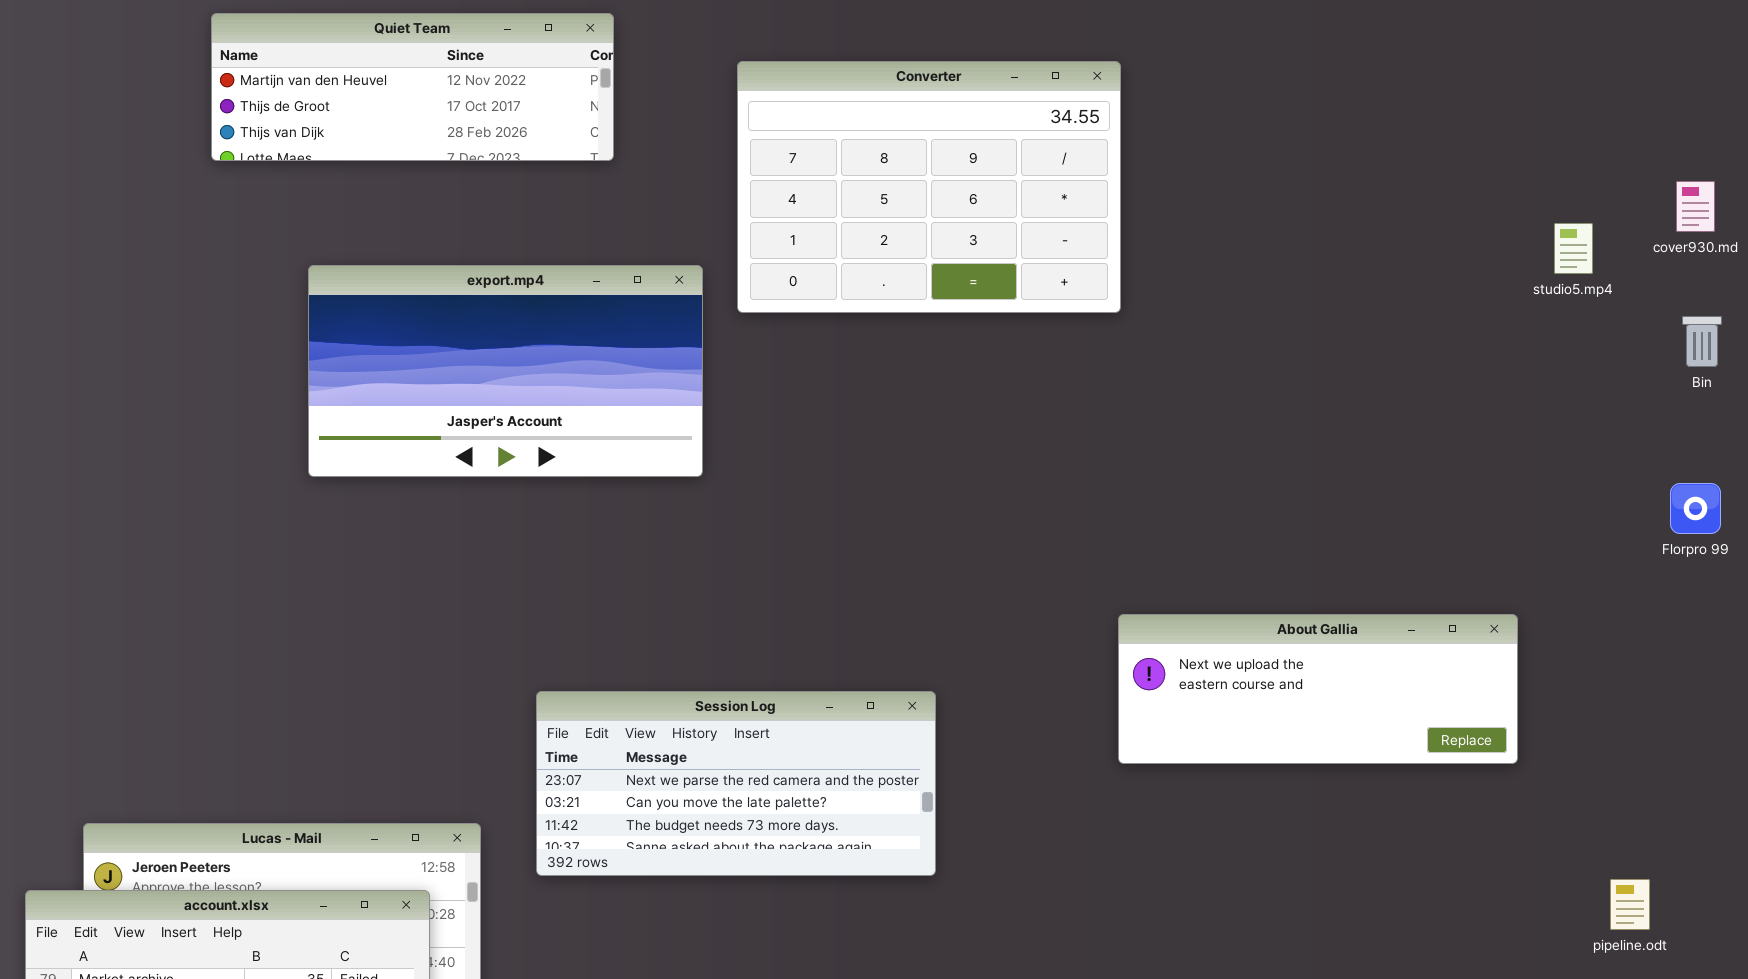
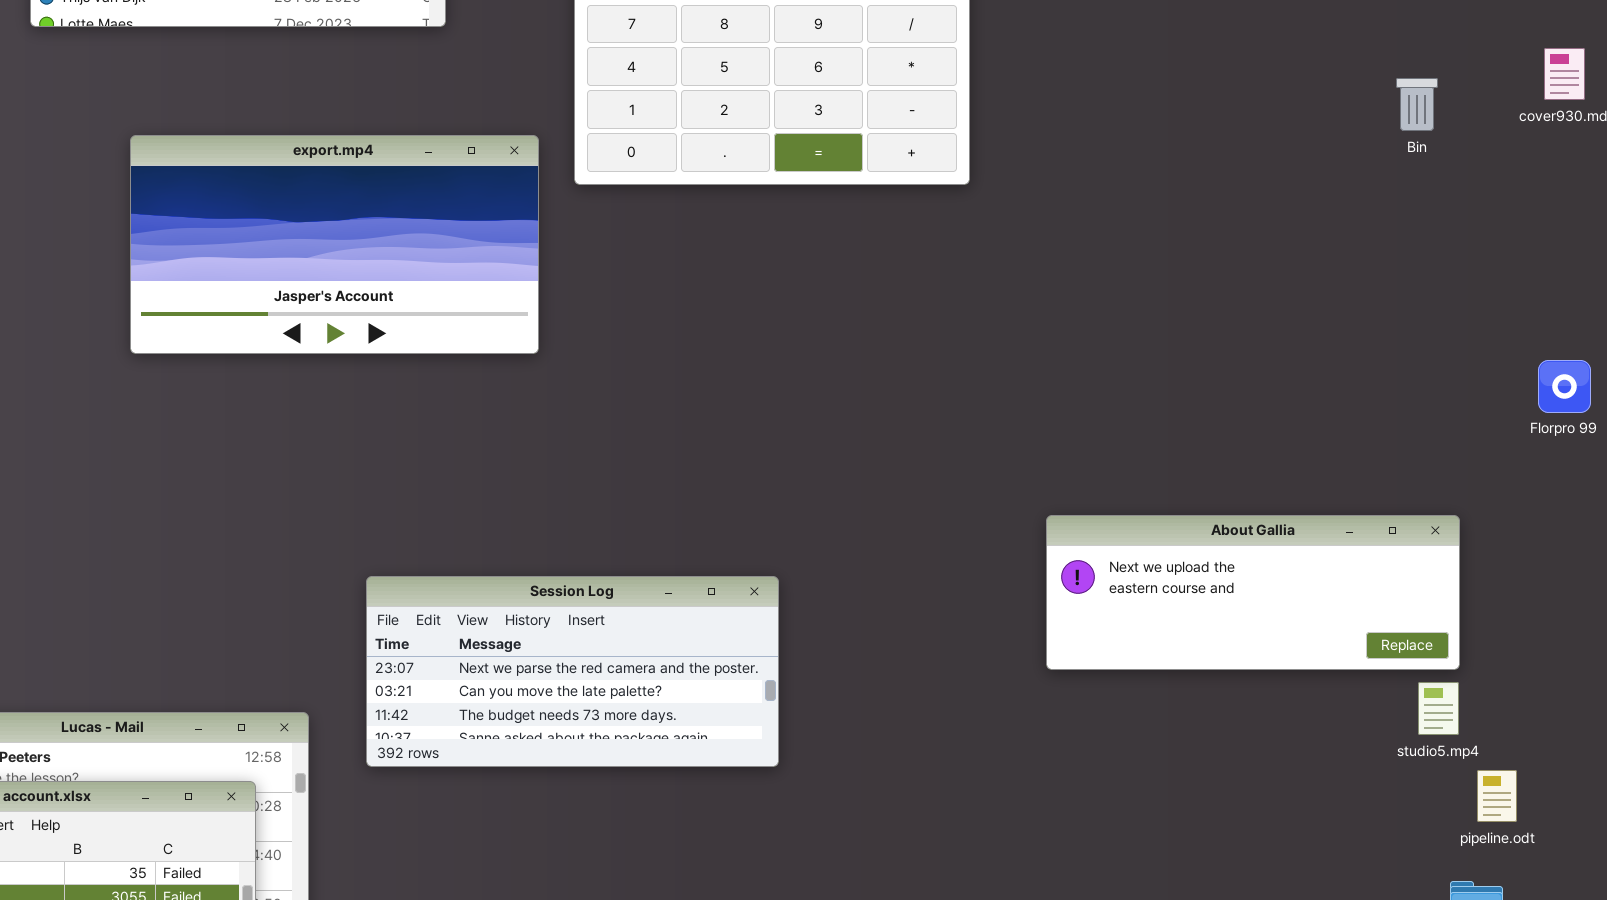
studio5.mp4: [1554,223,1593,274] -> [1418,682,1459,735], moved
Bin: [1682,316,1722,367] -> [1396,78,1438,131], moved
About Gallia: [1118,614,1518,764] -> [1046,515,1460,670], moved

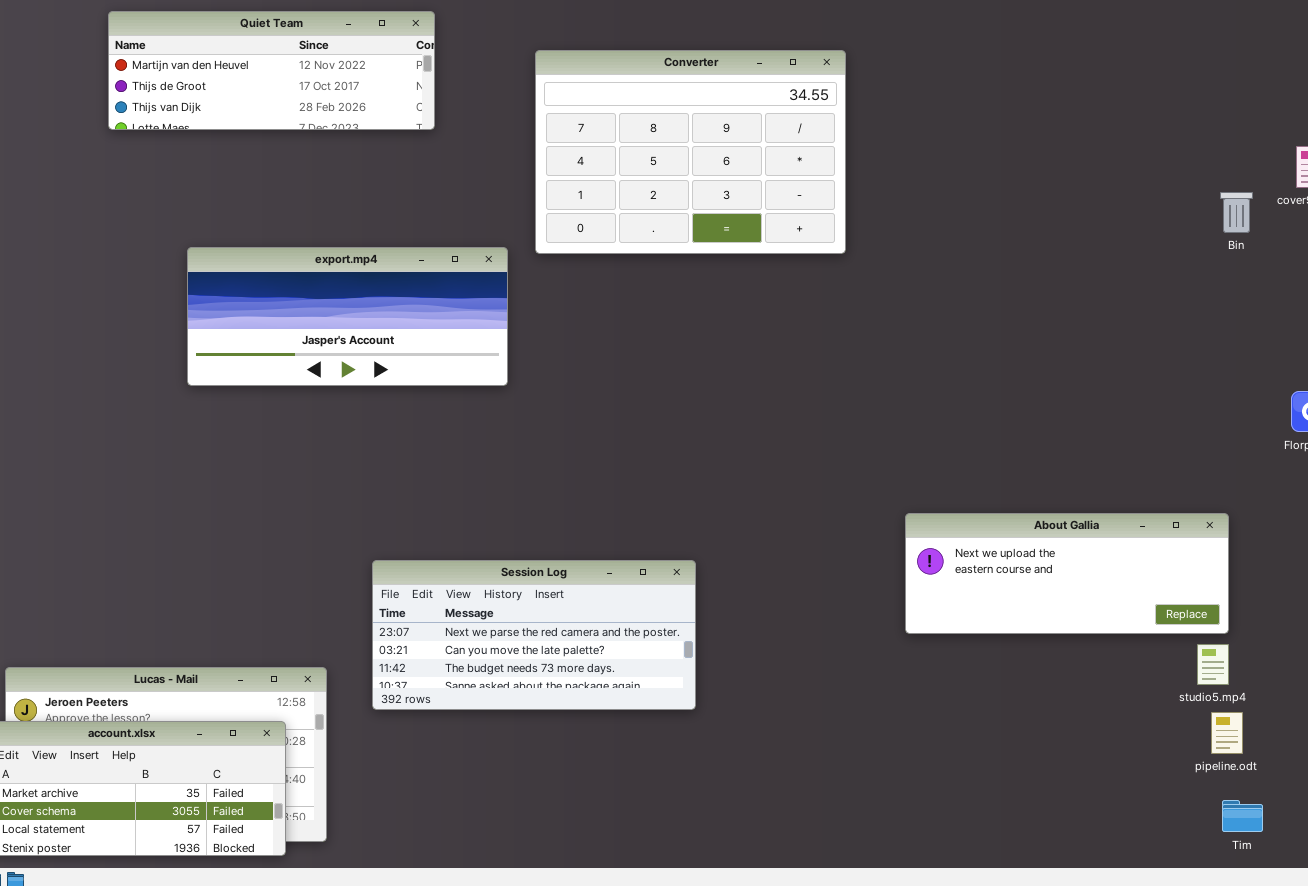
Bin: [1396,78,1438,131] -> [1220,192,1253,233], moved
export.mp4: [130,135,539,354] -> [187,247,508,386], resized
pipeline.odt: [1477,770,1517,822] -> [1211,712,1243,754], moved

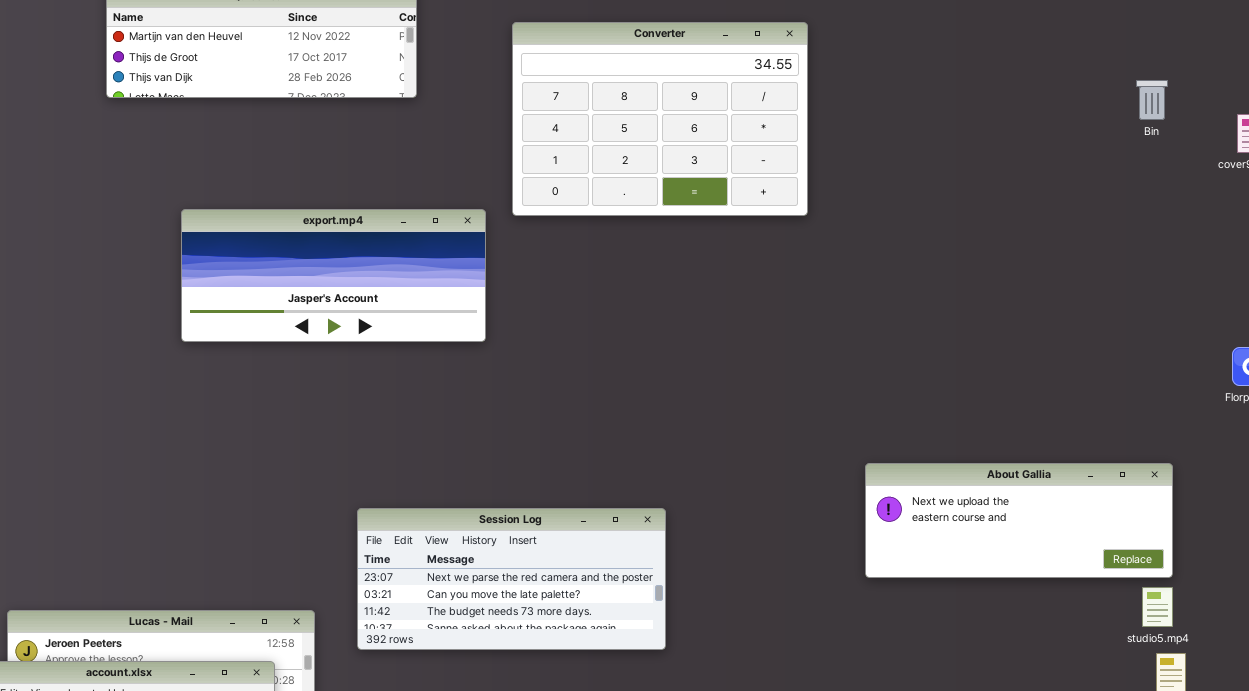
Bin: [1220,192,1253,233] -> [1136,80,1168,120], moved

